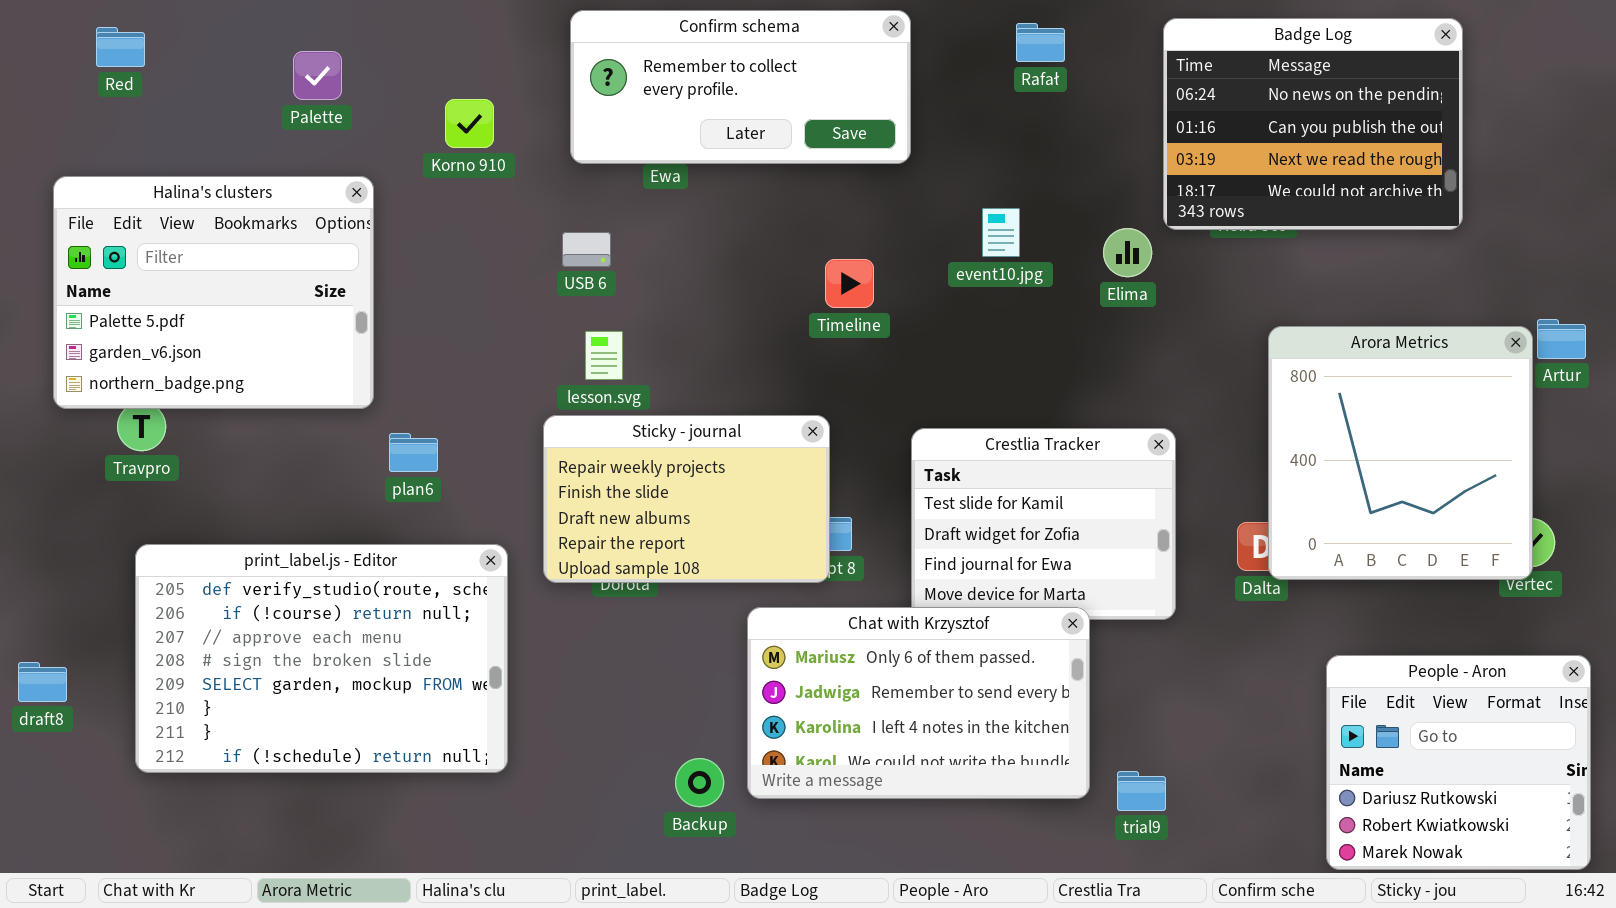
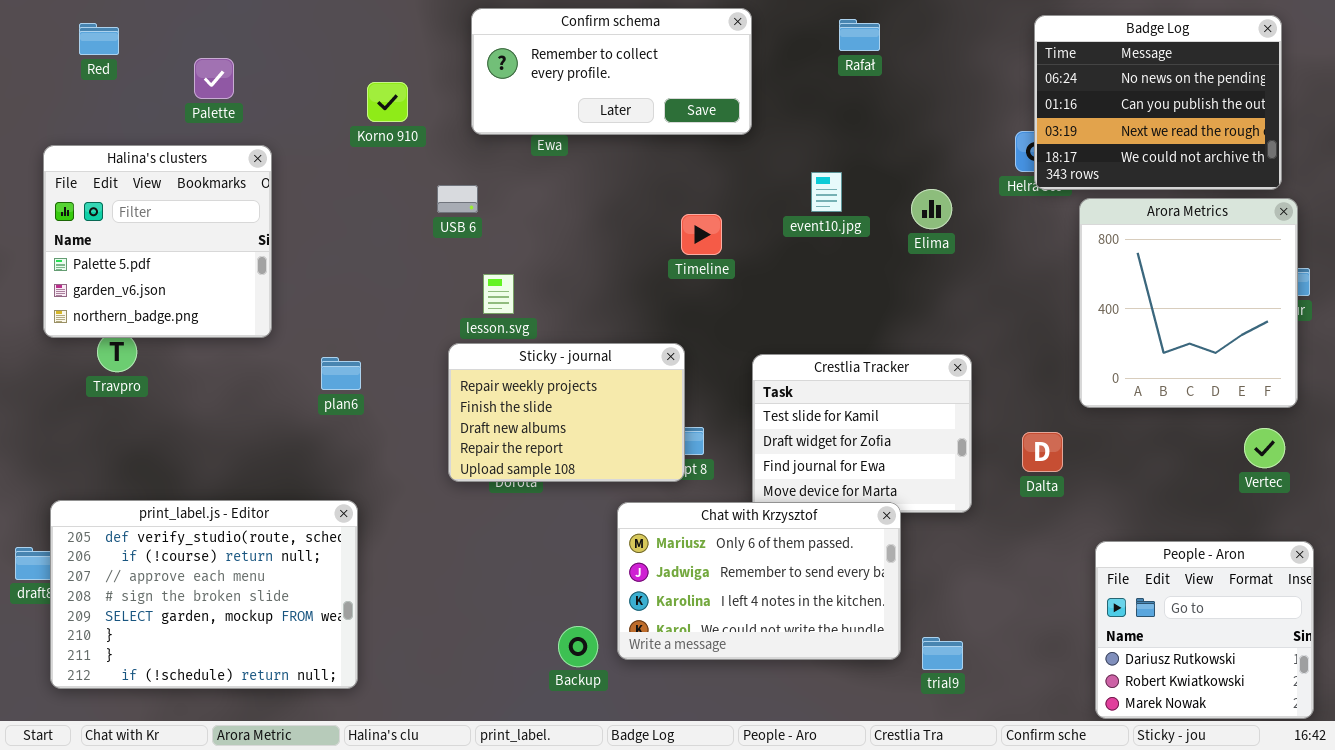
Badge Log: [1163,18,1463,230] -> [1034,15,1282,190], moved
Palette: [293,51,342,100] -> [194,58,234,99], moved
Halina's clusters: [53,176,374,409] -> [43,145,272,338], resized
USB 6: [562,232,611,267] -> [437,185,478,213], moved
Arora Metrics: [1268,326,1533,580] -> [1079,198,1298,408], moved
print_label.js - Editor: [135,544,508,773] -> [50,500,358,689], moved

